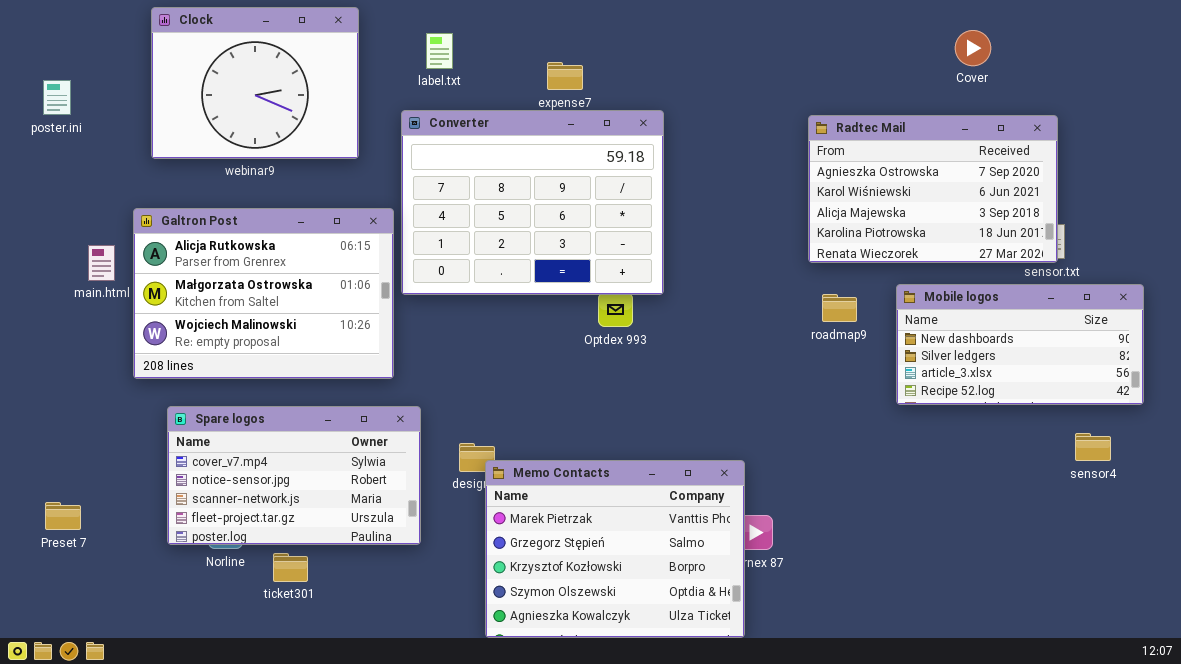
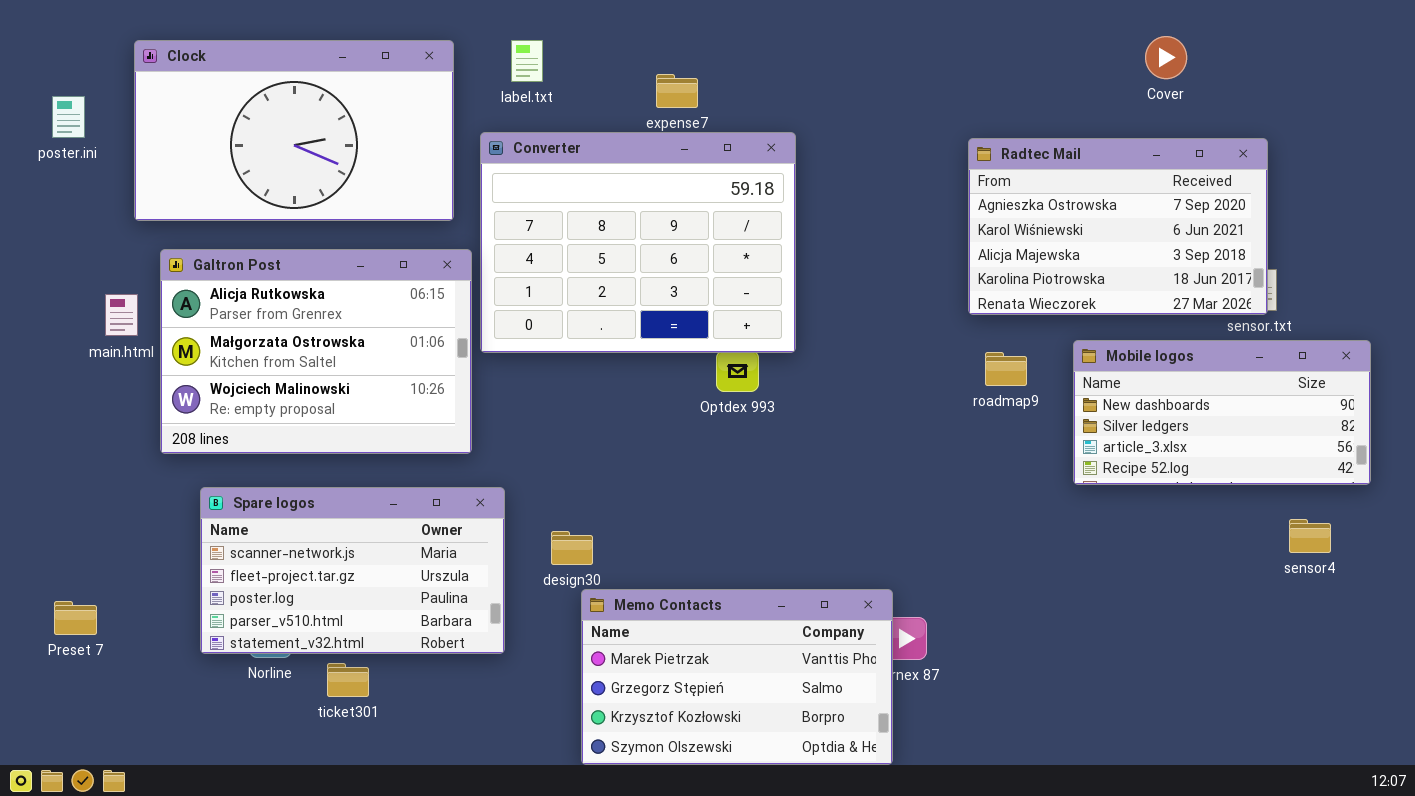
Clock: [151,7,359,159] -> [134,40,454,221], moved, resized
Spare logos: [167,406,421,545] -> [200,487,505,654], scrolled down 2 rows
Memo Contacts: [485,460,745,638] -> [581,589,893,765], resized

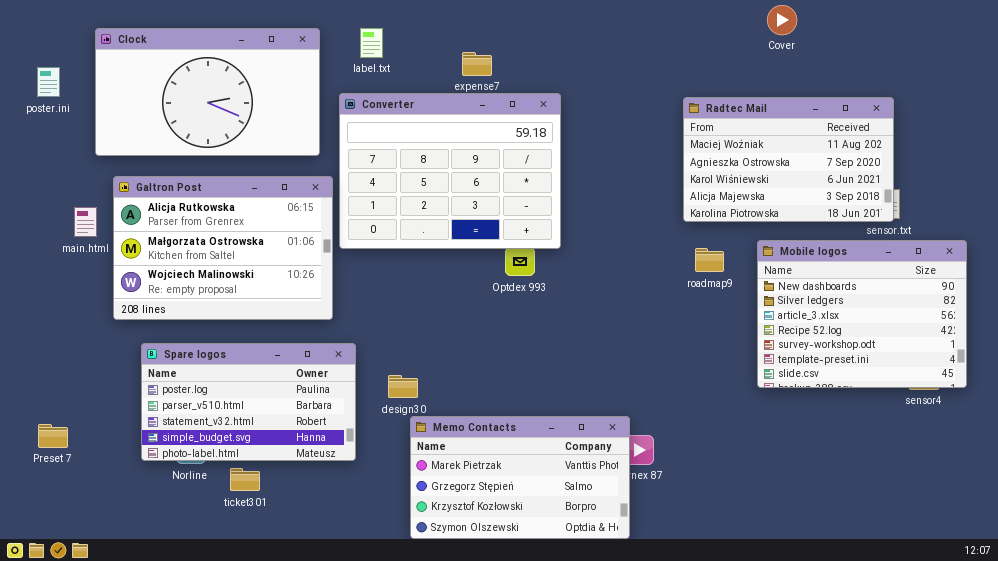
Cover: [1145,36,1187,79] -> [767,5,797,35], moved
Radtec Mail: [968,138,1268,315] -> [683,97,894,222], scrolled up 1 row
Mobile logos: [1073,340,1371,485] -> [757,240,967,388], resized
Spare logos: [200,487,505,654] -> [141,343,356,461], scrolled down 2 rows

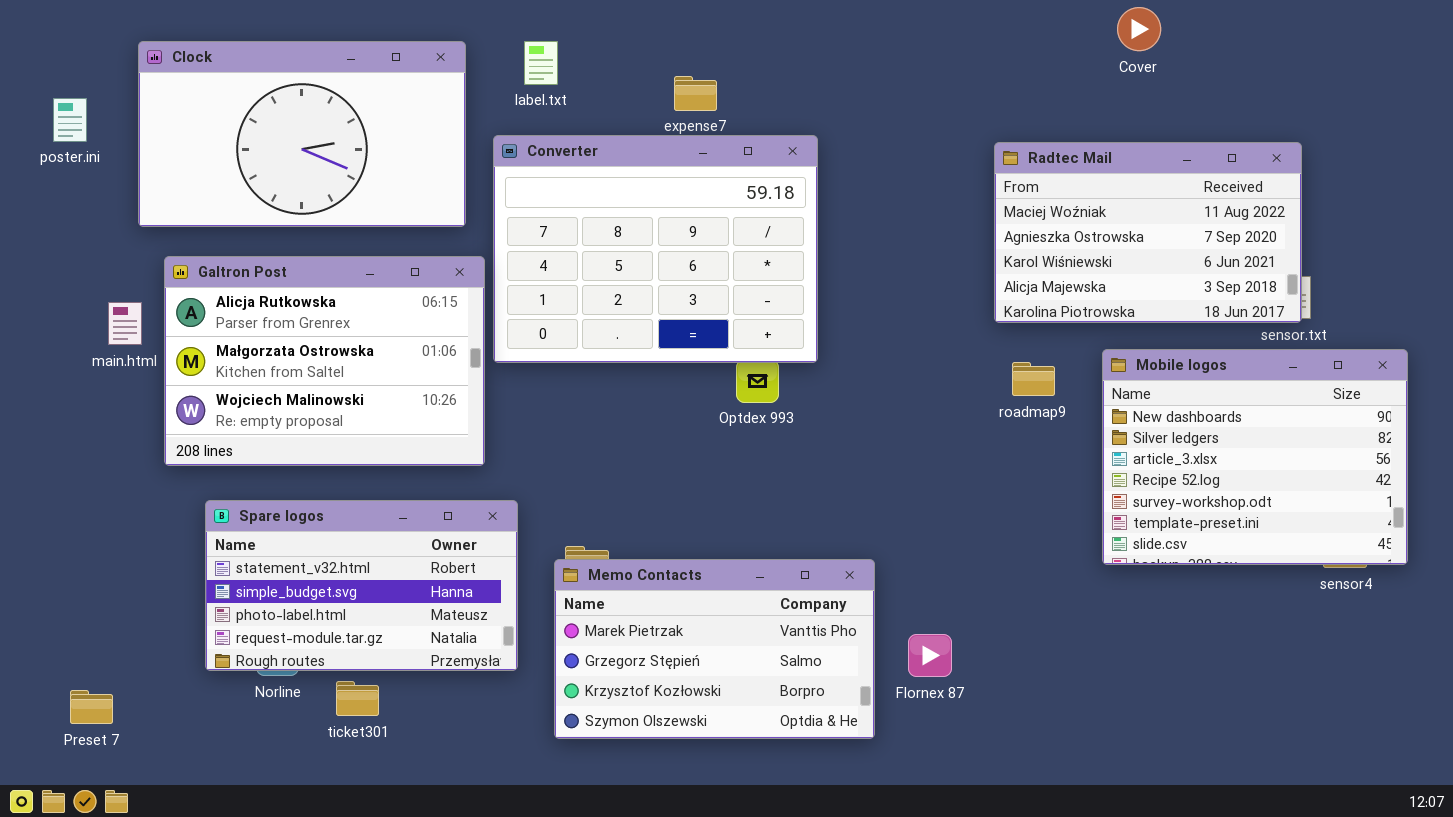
Spare logos: [141,343,356,461] -> [205,500,518,671], scrolled down 2 rows
Memo Contacts: [410,416,630,539] -> [554,559,875,739], moved
Preset 7: [38,424,68,448] -> [70,690,113,724], moved

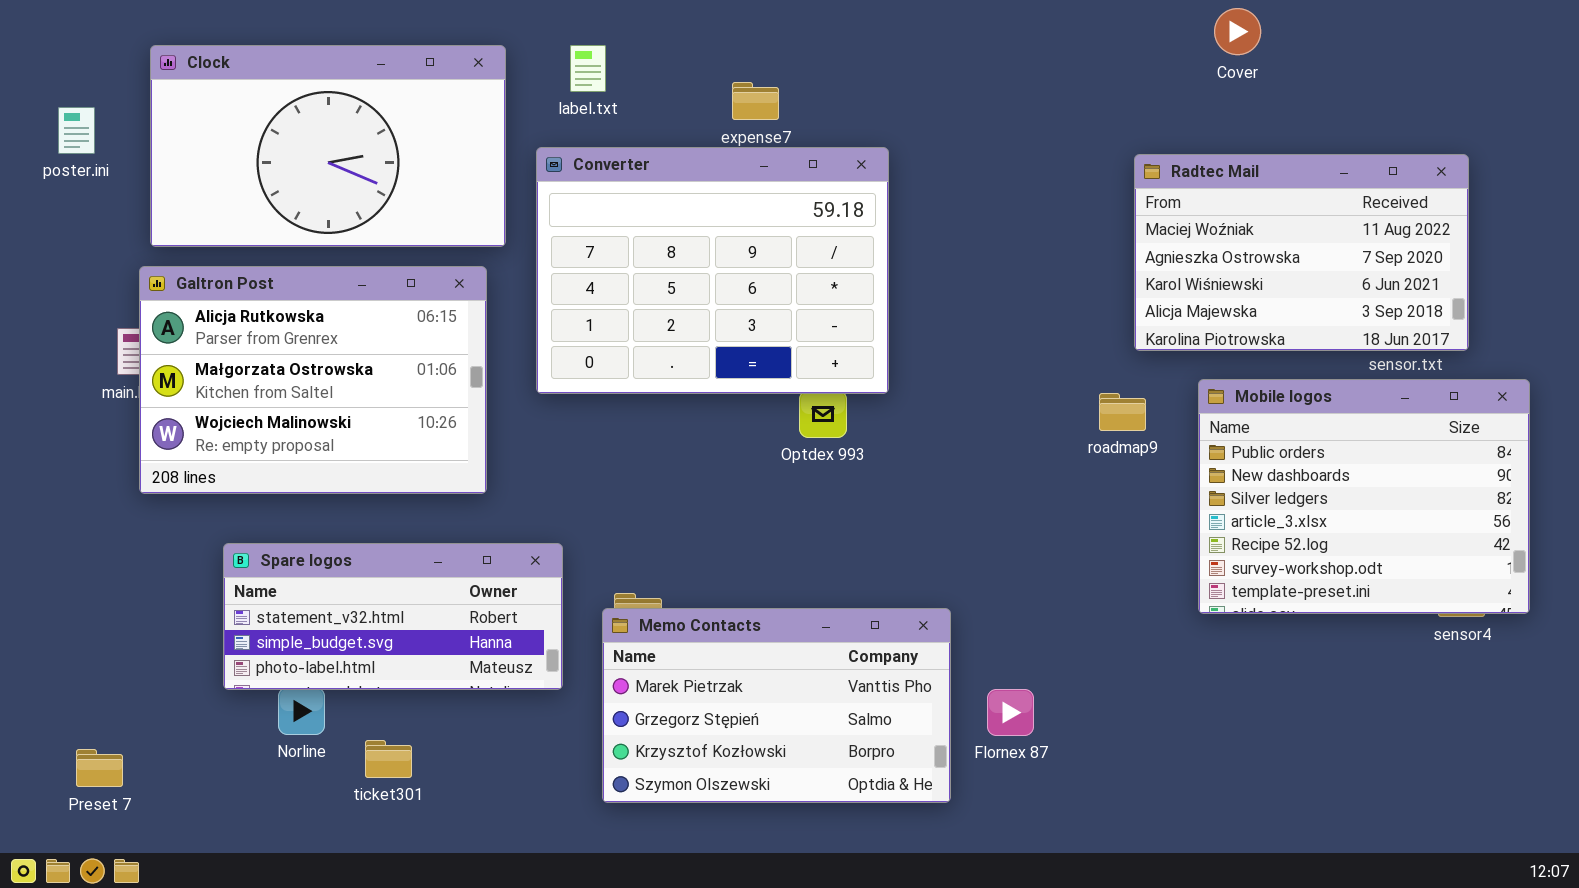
Radtec Mail: [994,142,1302,323] -> [1134,154,1469,351], moved
Galtron Post: [164,256,485,466] -> [139,266,487,494], moved
Mobile logos: [1102,349,1408,565] -> [1198,379,1530,614], scrolled up 1 row
Spare logos: [205,500,518,671] -> [223,543,563,690], resized

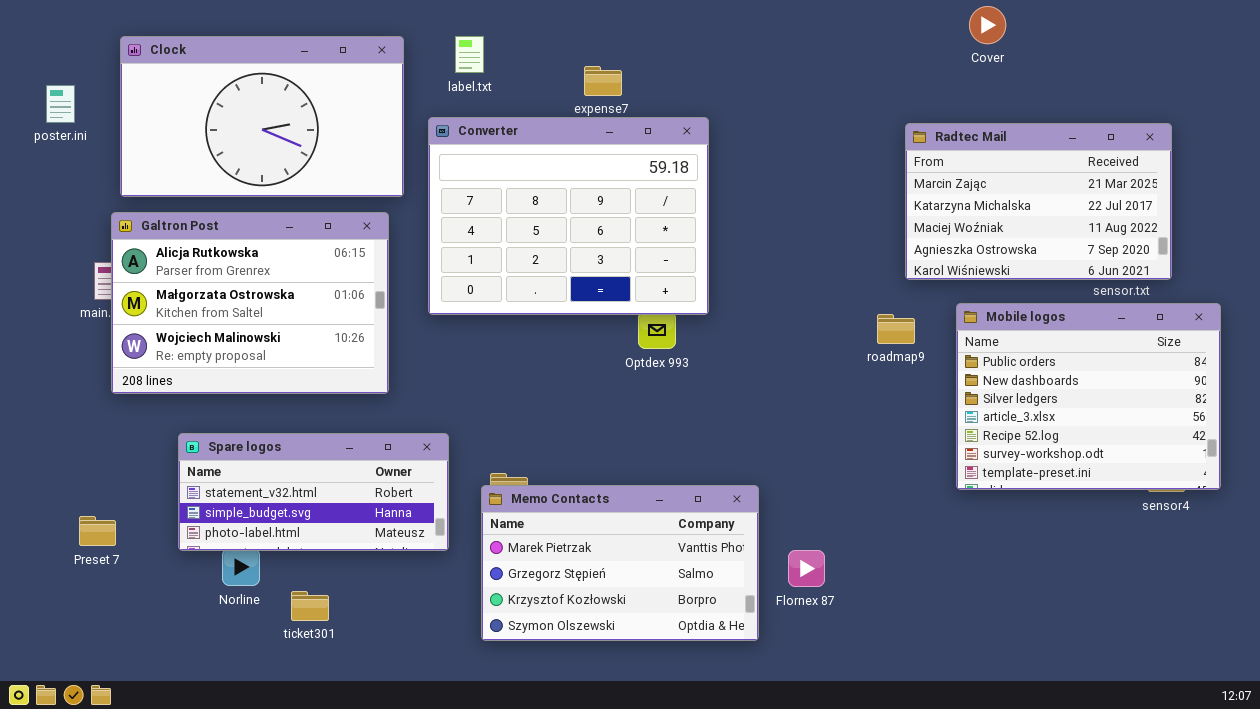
Radtec Mail: [1134,154,1469,351] -> [905,123,1172,280], scrolled up 2 rows
Preset 7: [76,749,123,787] -> [79,516,116,546], moved

